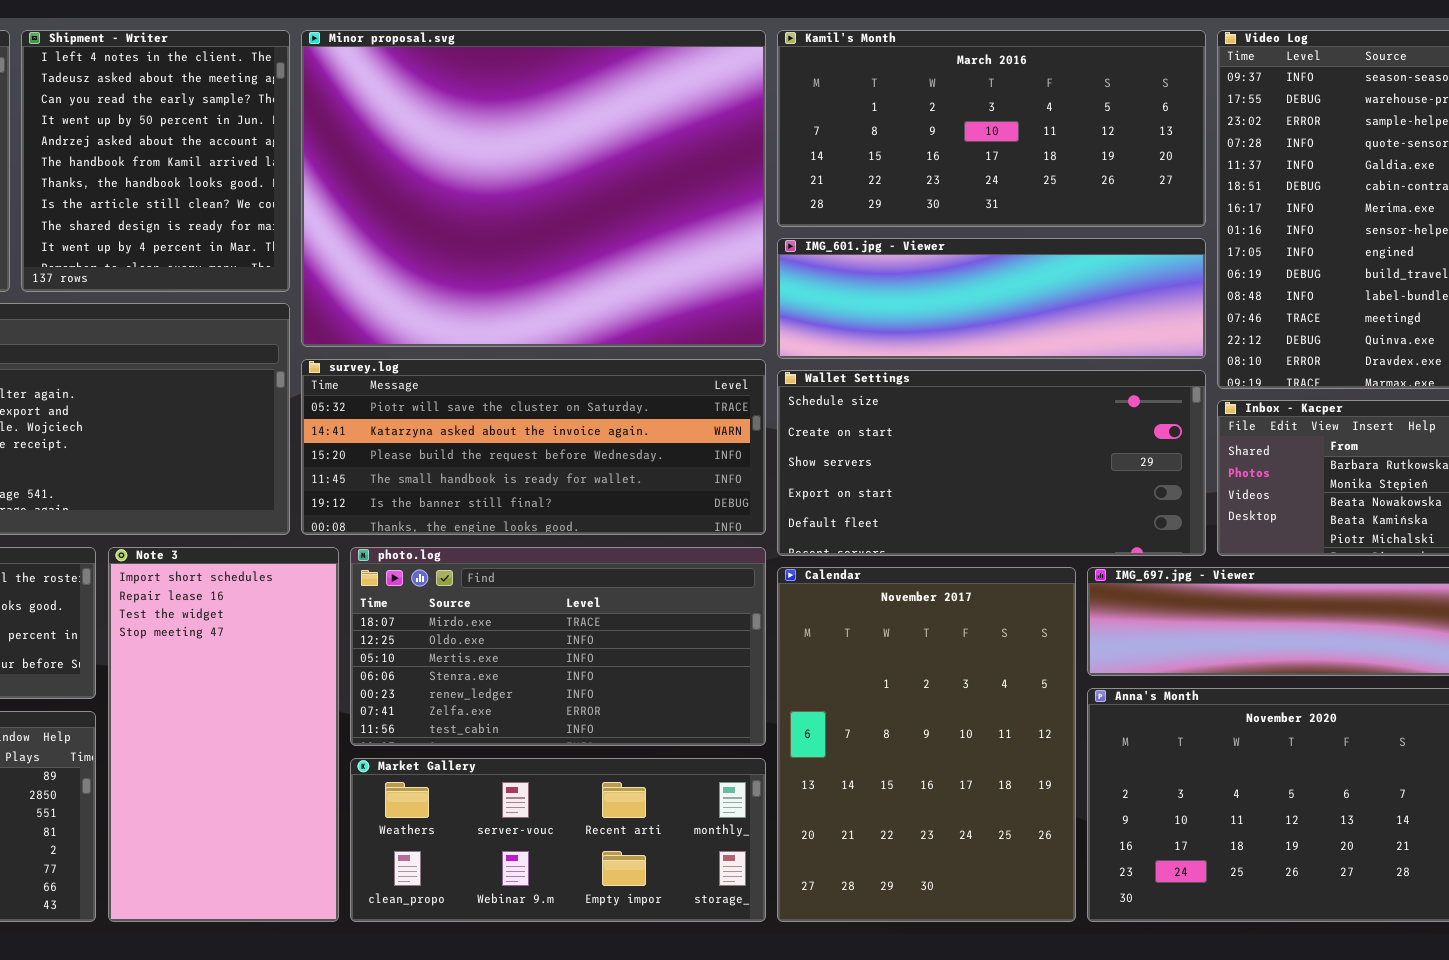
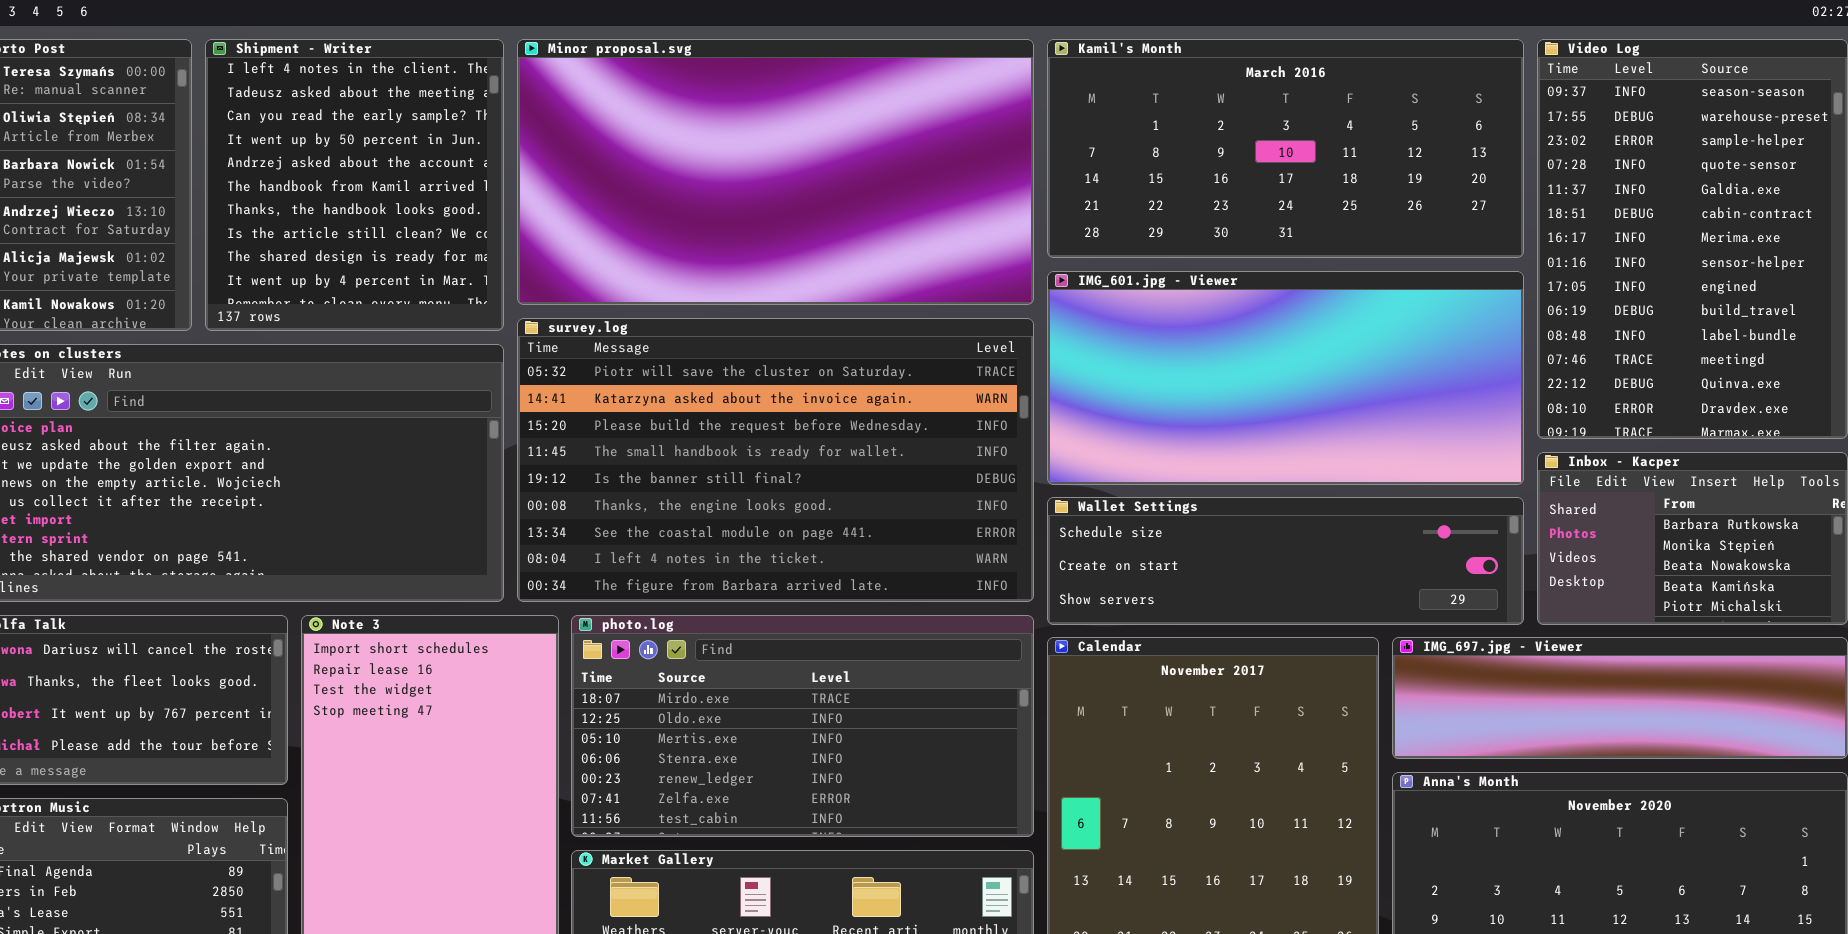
Minor proposal.svg: [301,30,766,347] -> [517,39,1034,305], resized
IMG_601.jpg - Viewer: [777,238,1206,359] -> [1047,271,1524,485], resized
survey.log: [301,359,766,535] -> [517,318,1034,602], resized
Wallet Settings: [777,370,1206,556] -> [1047,497,1524,625], resized

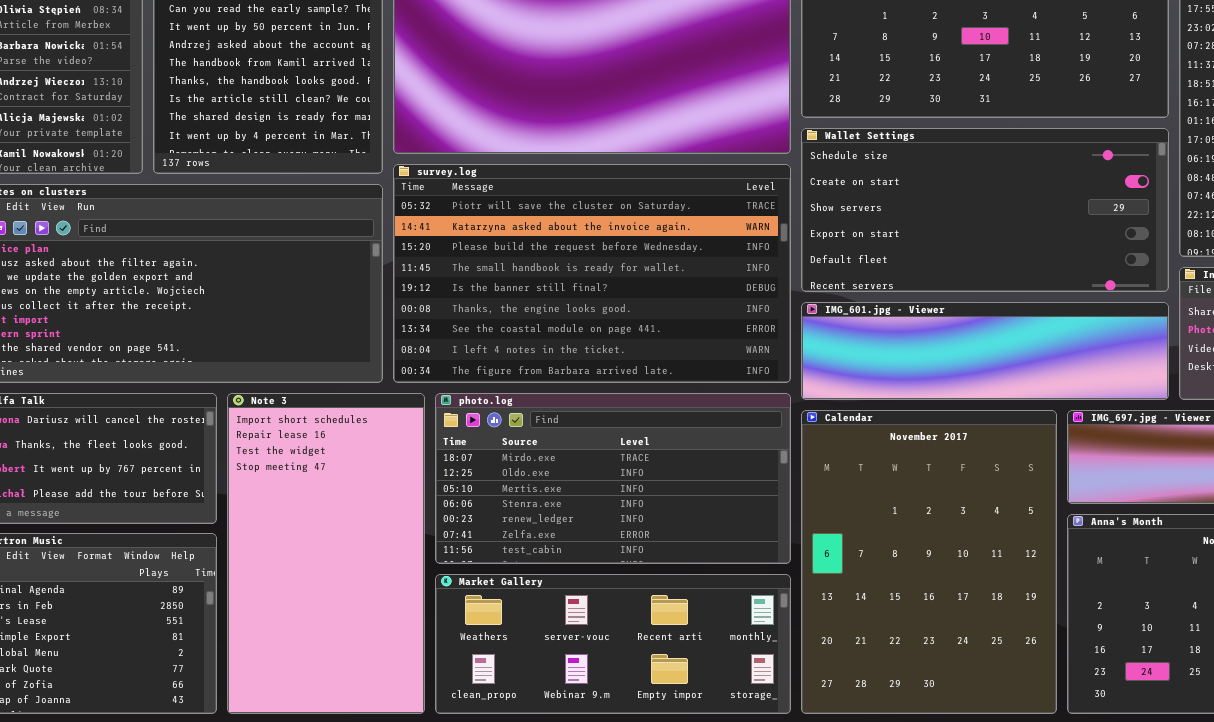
IMG_601.jpg - Viewer: [1047,271,1524,485] -> [801,302,1169,400], moved, resized
Wallet Settings: [1047,497,1524,625] -> [801,128,1169,292], moved, resized

